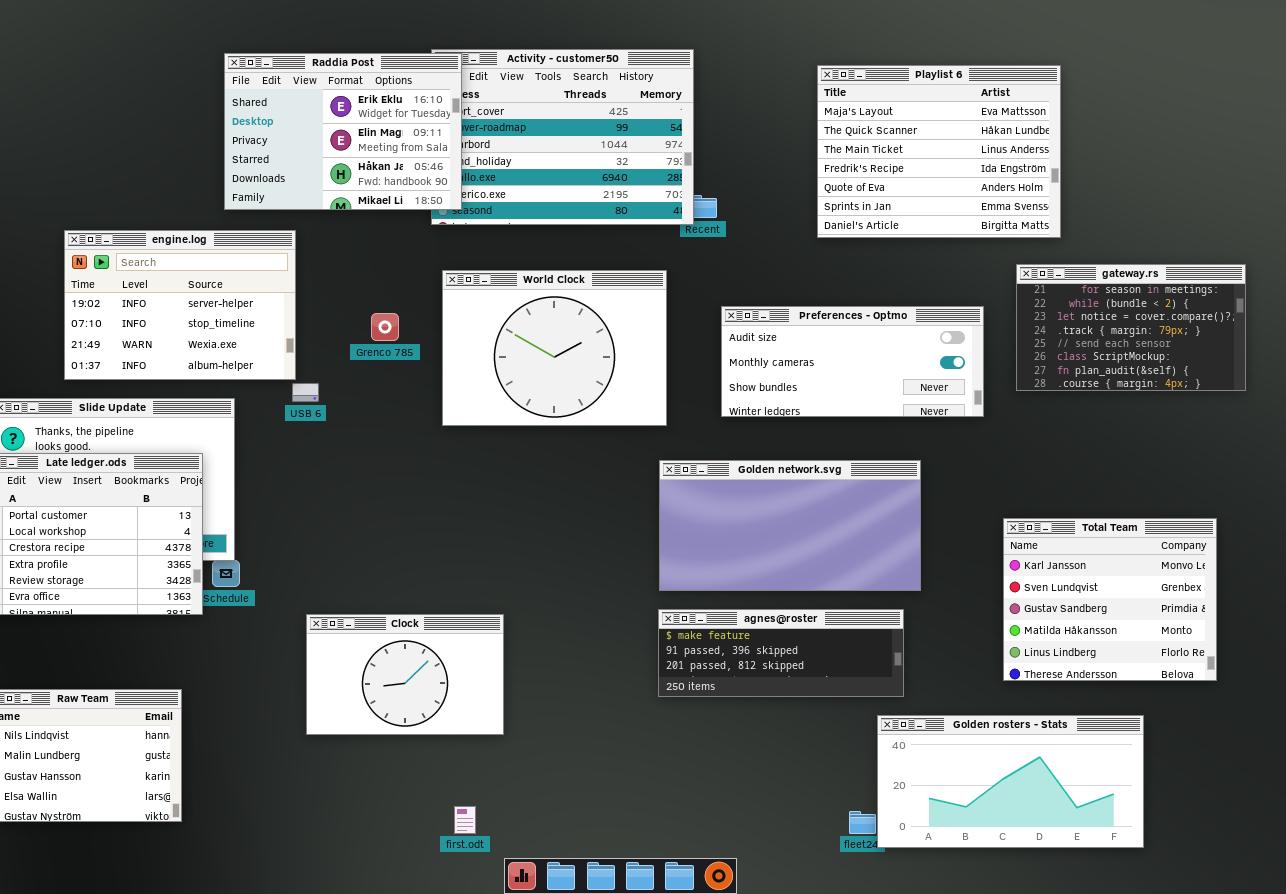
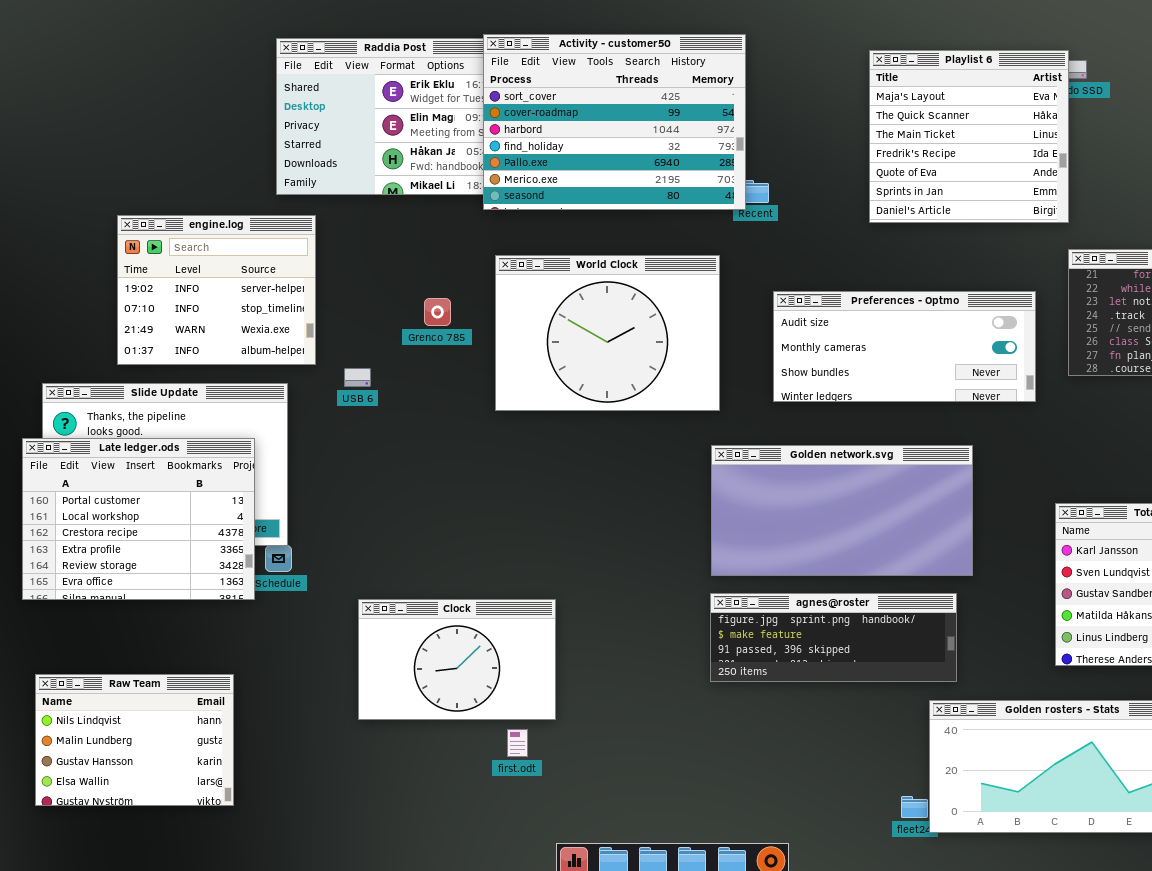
Activity - customer50: [431,49,694,225] -> [483,34,746,210], raised
Playlist 6: [817,65,1061,238] -> [869,50,1069,223], resized
engine.log: [64,230,296,380] -> [117,215,316,365], resized
agnes@roster: [658,609,904,697] -> [710,593,957,682], scrolled up 1 row
first.odt: [454,806,476,834] -> [507,729,528,757], moved

